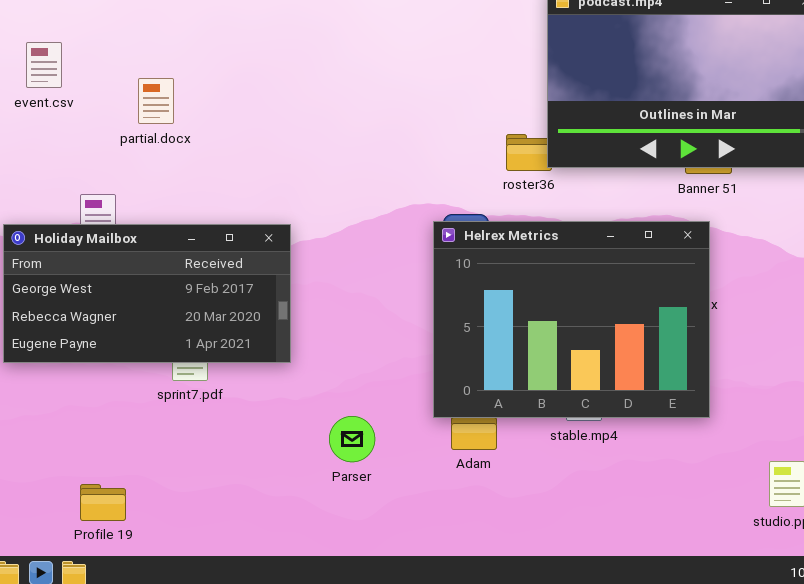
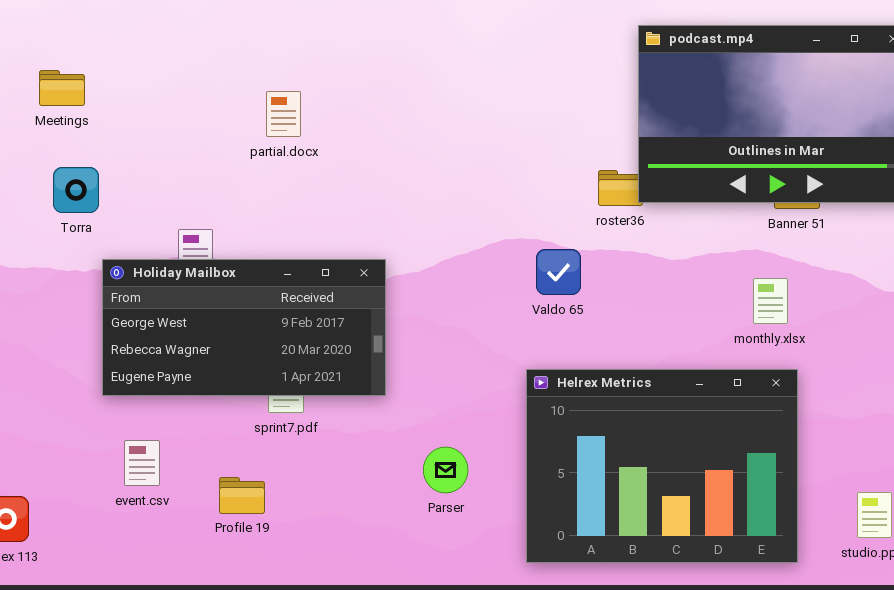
event.csv: [26,42,62,88] -> [124,440,160,486], moved
partial.docx: [138,78,174,124] -> [266,91,301,137], moved
Helrex Metrics: [433,221,710,418] -> [526,369,798,563], moved
Profile 19: [80,484,126,521] -> [219,477,265,514], moved

